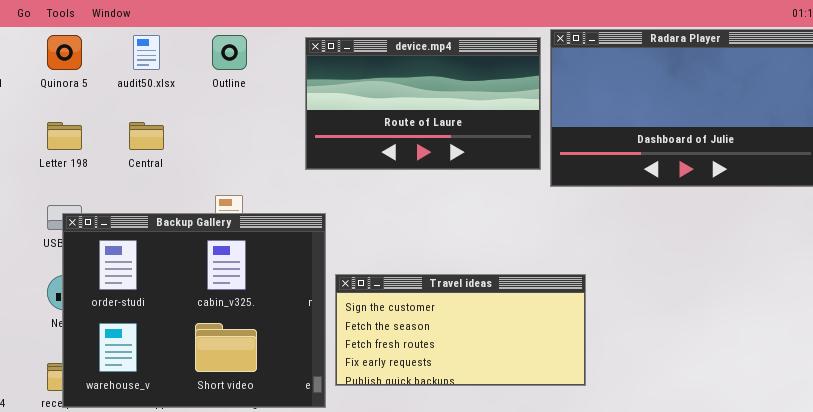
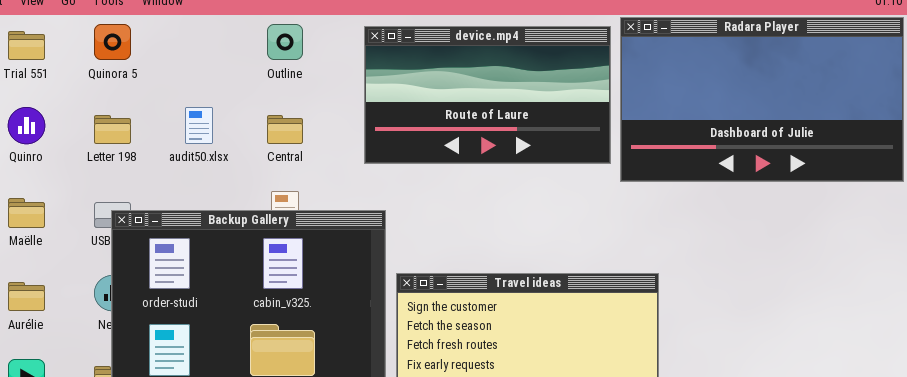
audit50.xlsx: [133,35,160,70] -> [185,107,213,144], moved
Central: [129,122,164,150] -> [267,115,303,144], moved

